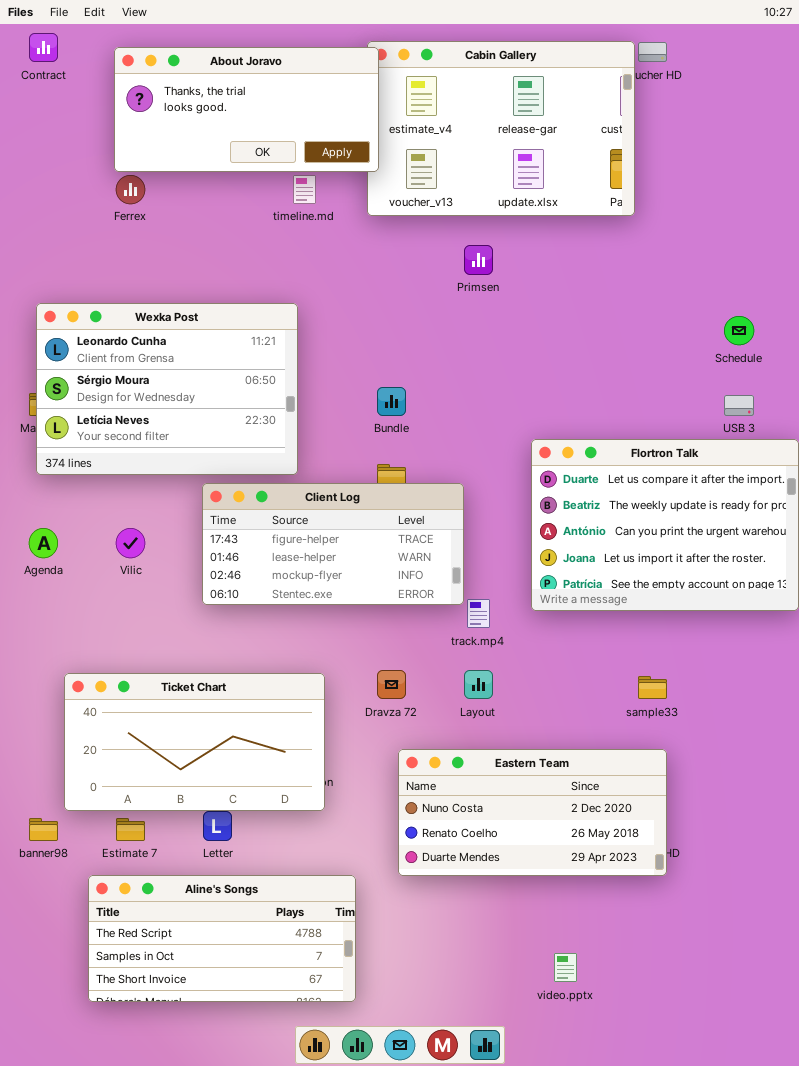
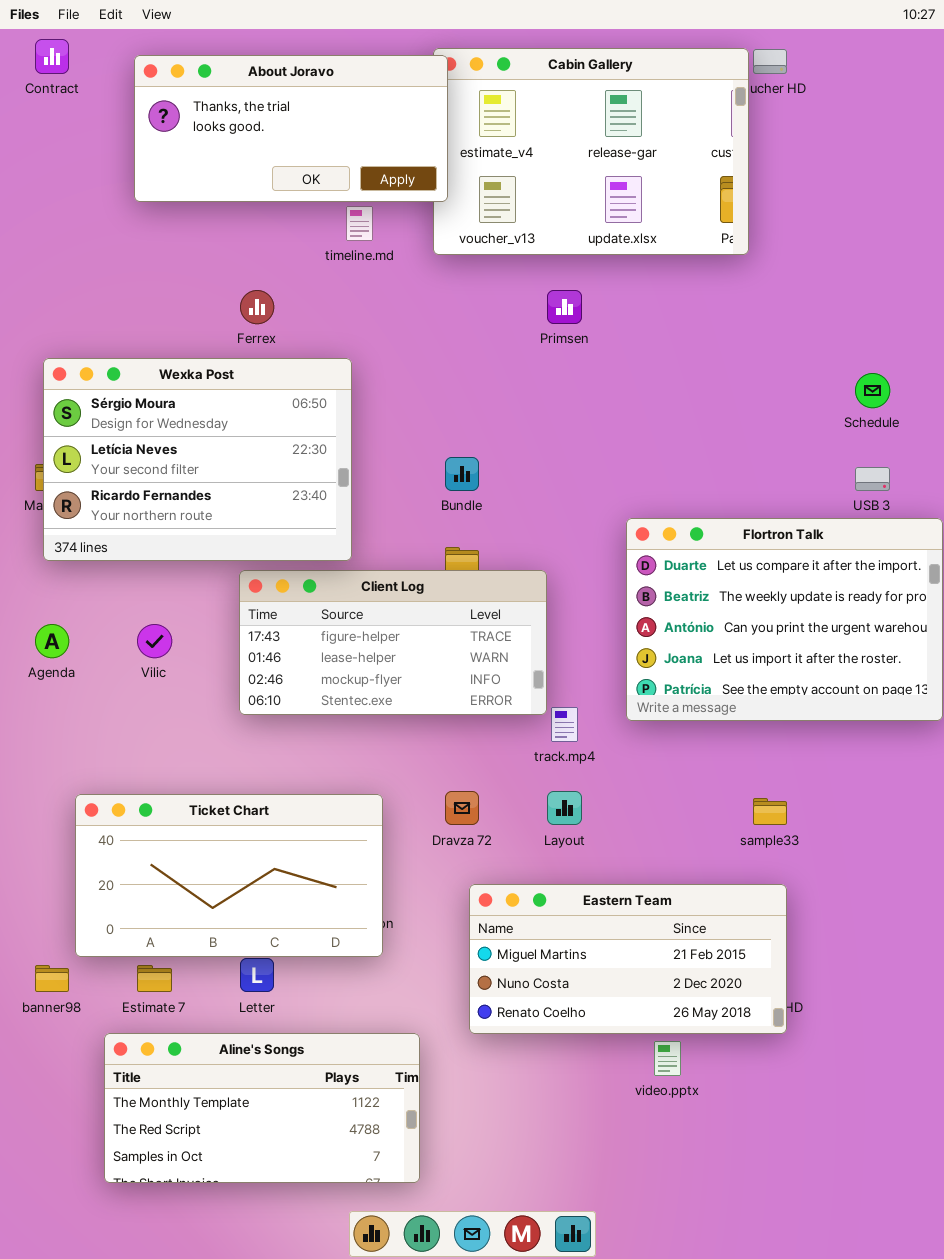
Ferrex: [116,175,145,204] -> [240,290,274,324], moved
Wexka Post: [36,303,298,475] -> [43,358,352,561], scrolled down 1 row
Eastern Team: [398,749,667,876] -> [469,884,787,1034], scrolled up 1 row
Aline's Songs: [88,875,356,1002] -> [104,1033,420,1183], scrolled up 1 row
video.pptx: [554,953,577,982] -> [654,1041,681,1076], moved

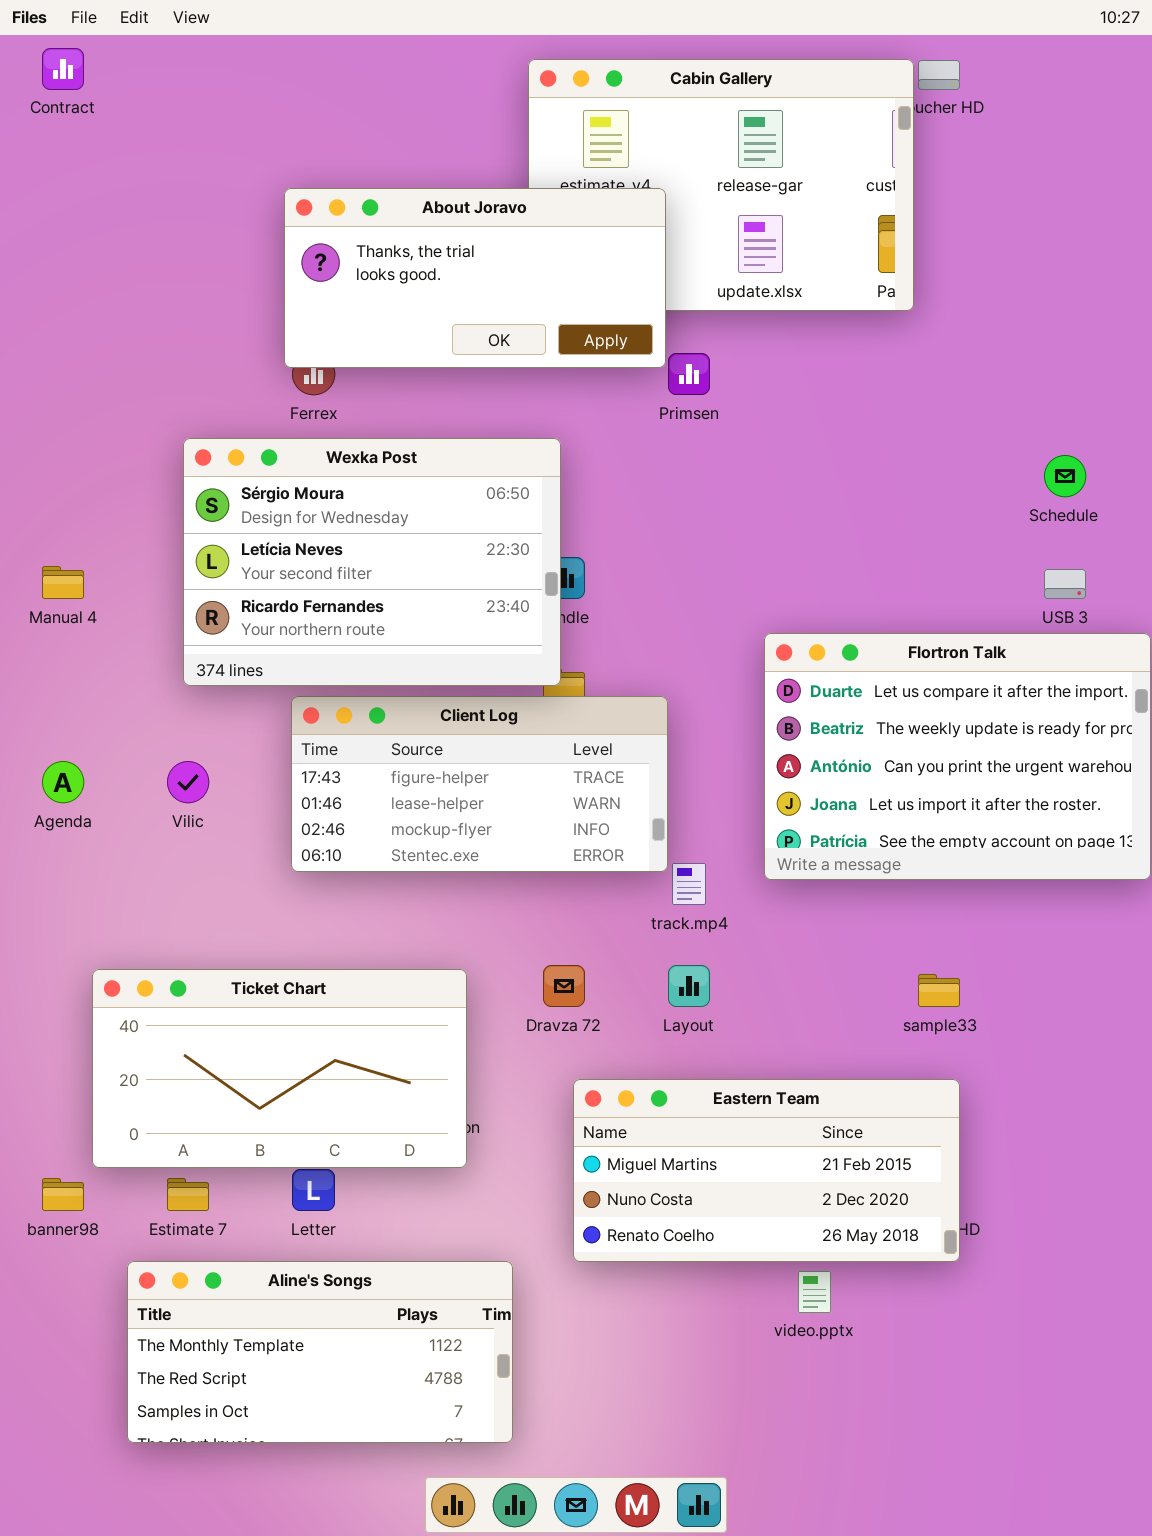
About Joravo: [134,55,448,202] -> [284,188,666,368], moved
Wexka Post: [43,358,352,561] -> [183,438,561,686], moved

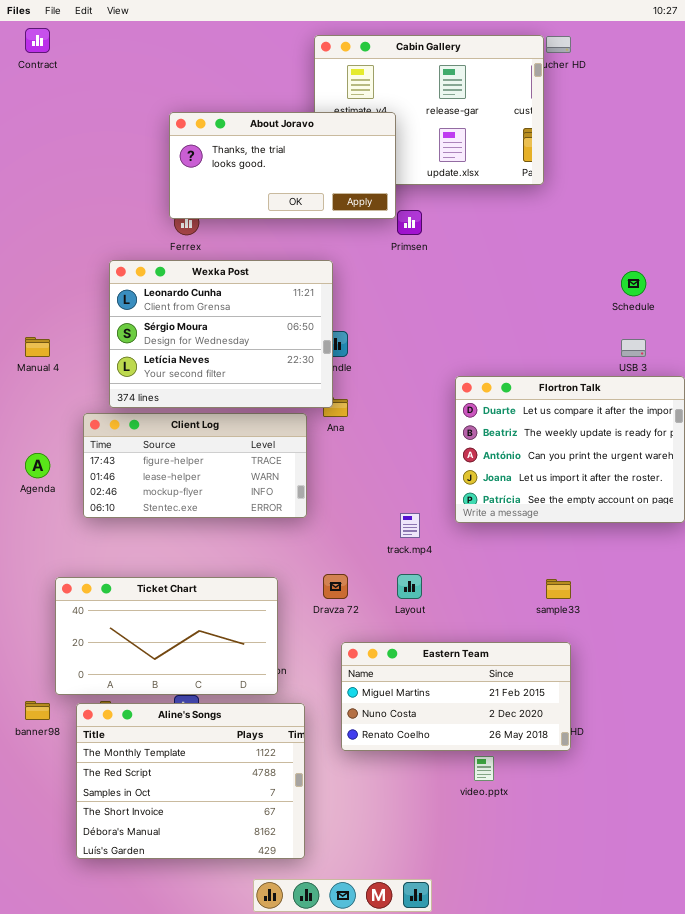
Wexka Post: [183,438,561,686] -> [109,260,333,408], scrolled up 1 row
Client Log: [291,696,668,872] -> [83,413,307,518], moved
Aline's Songs: [127,1261,513,1443] -> [76,703,305,859], resized

